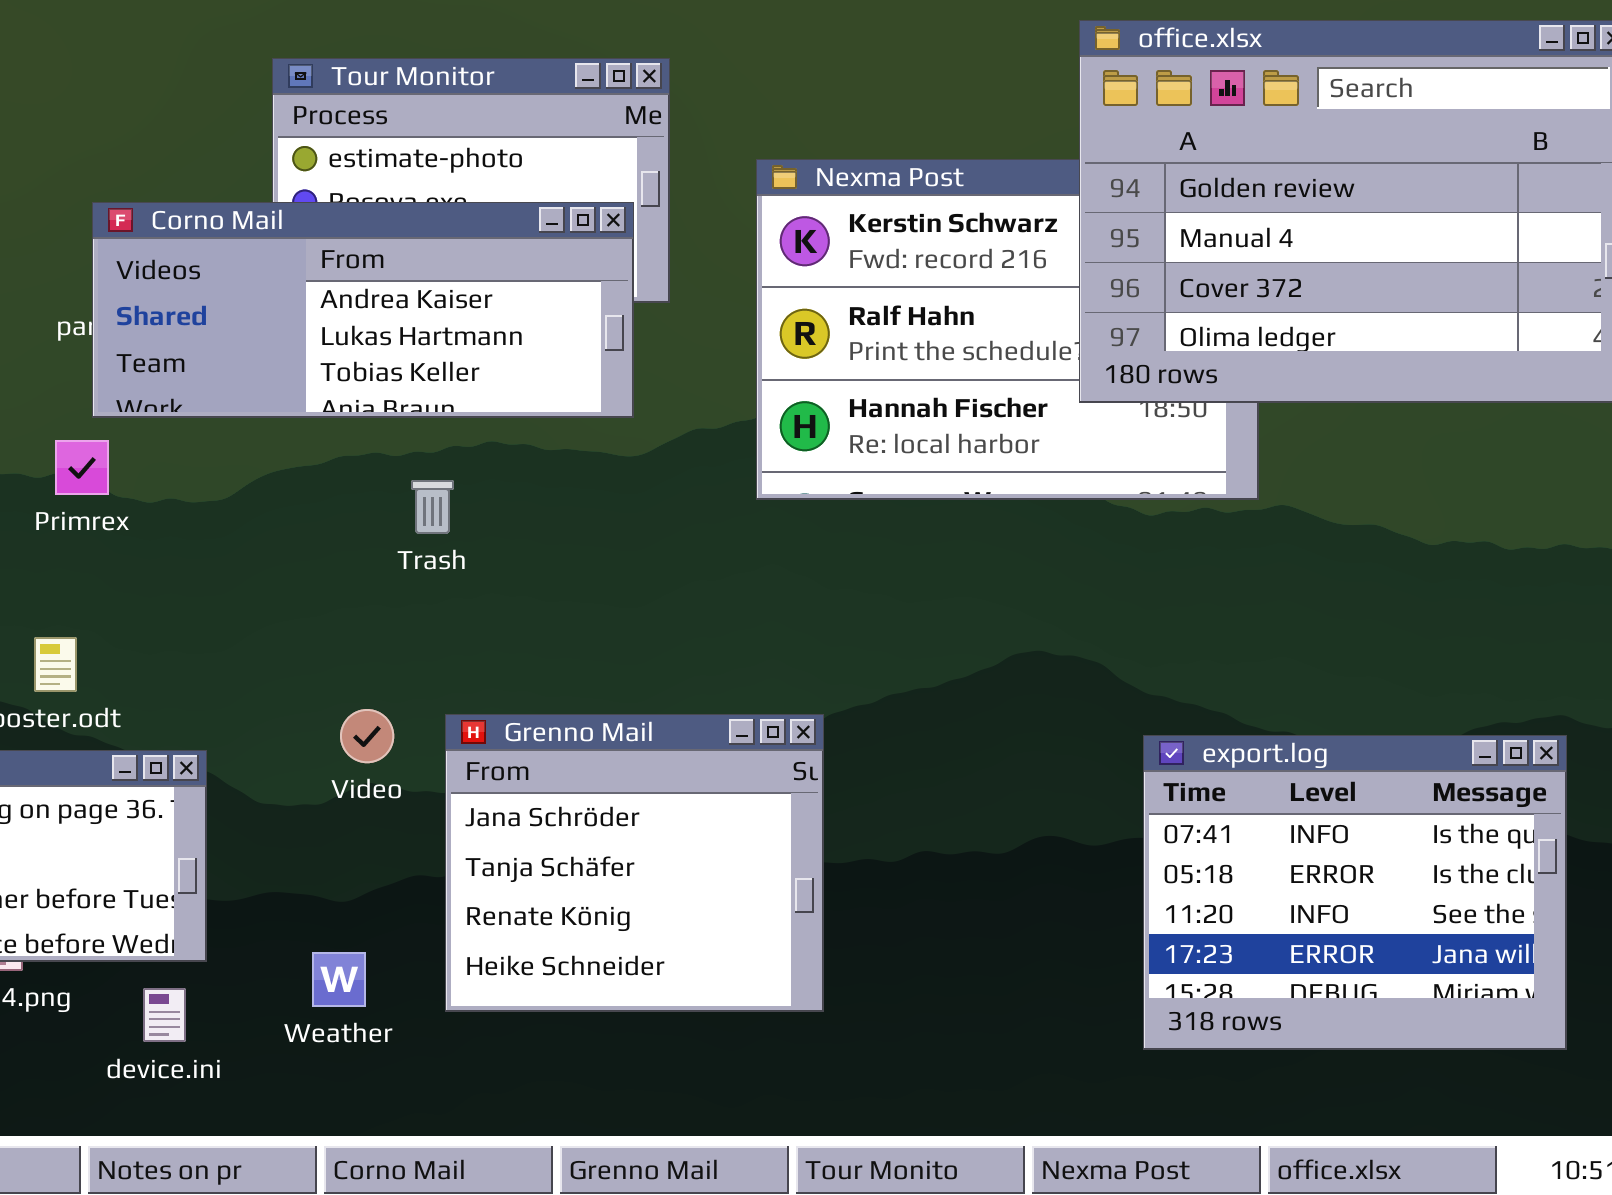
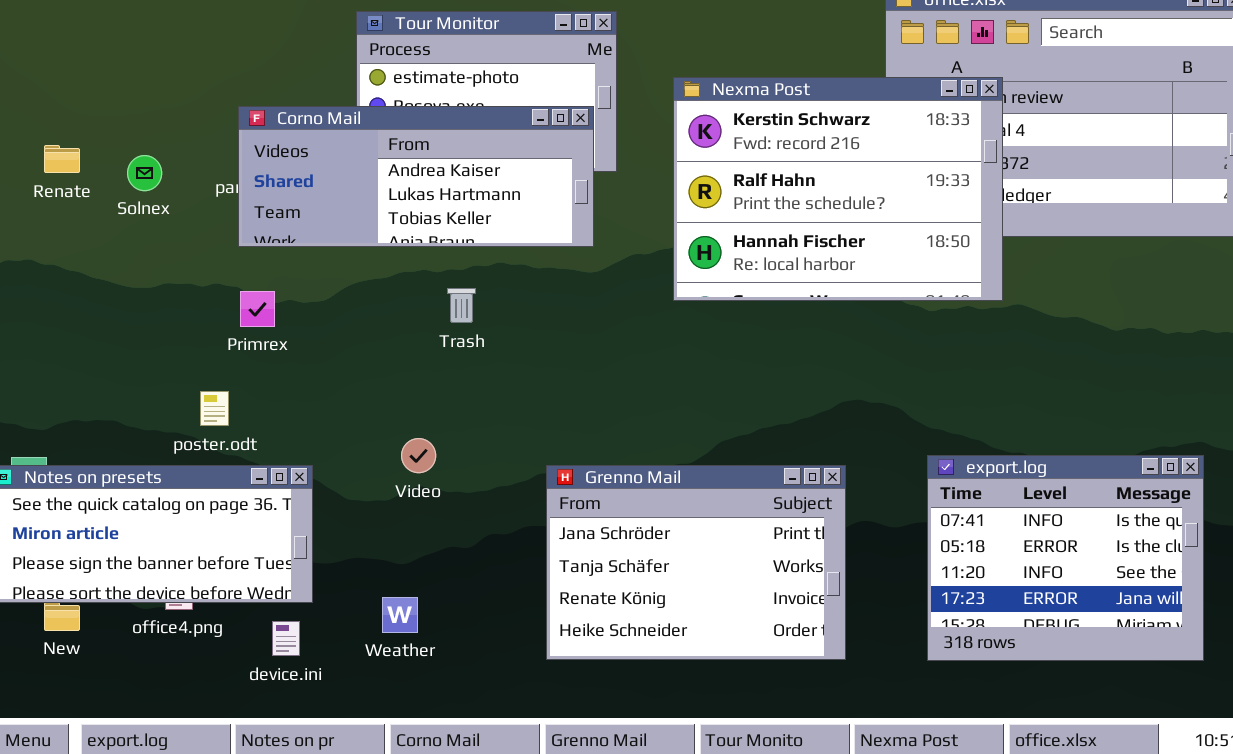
Nexma Post: [756,159,1259,500] -> [673,77,1003,301], raised
Primrex: [55,440,109,495] -> [240,291,275,327], moved
Grenno Mail: [445,714,824,1012] -> [546,465,846,660], moved, resized

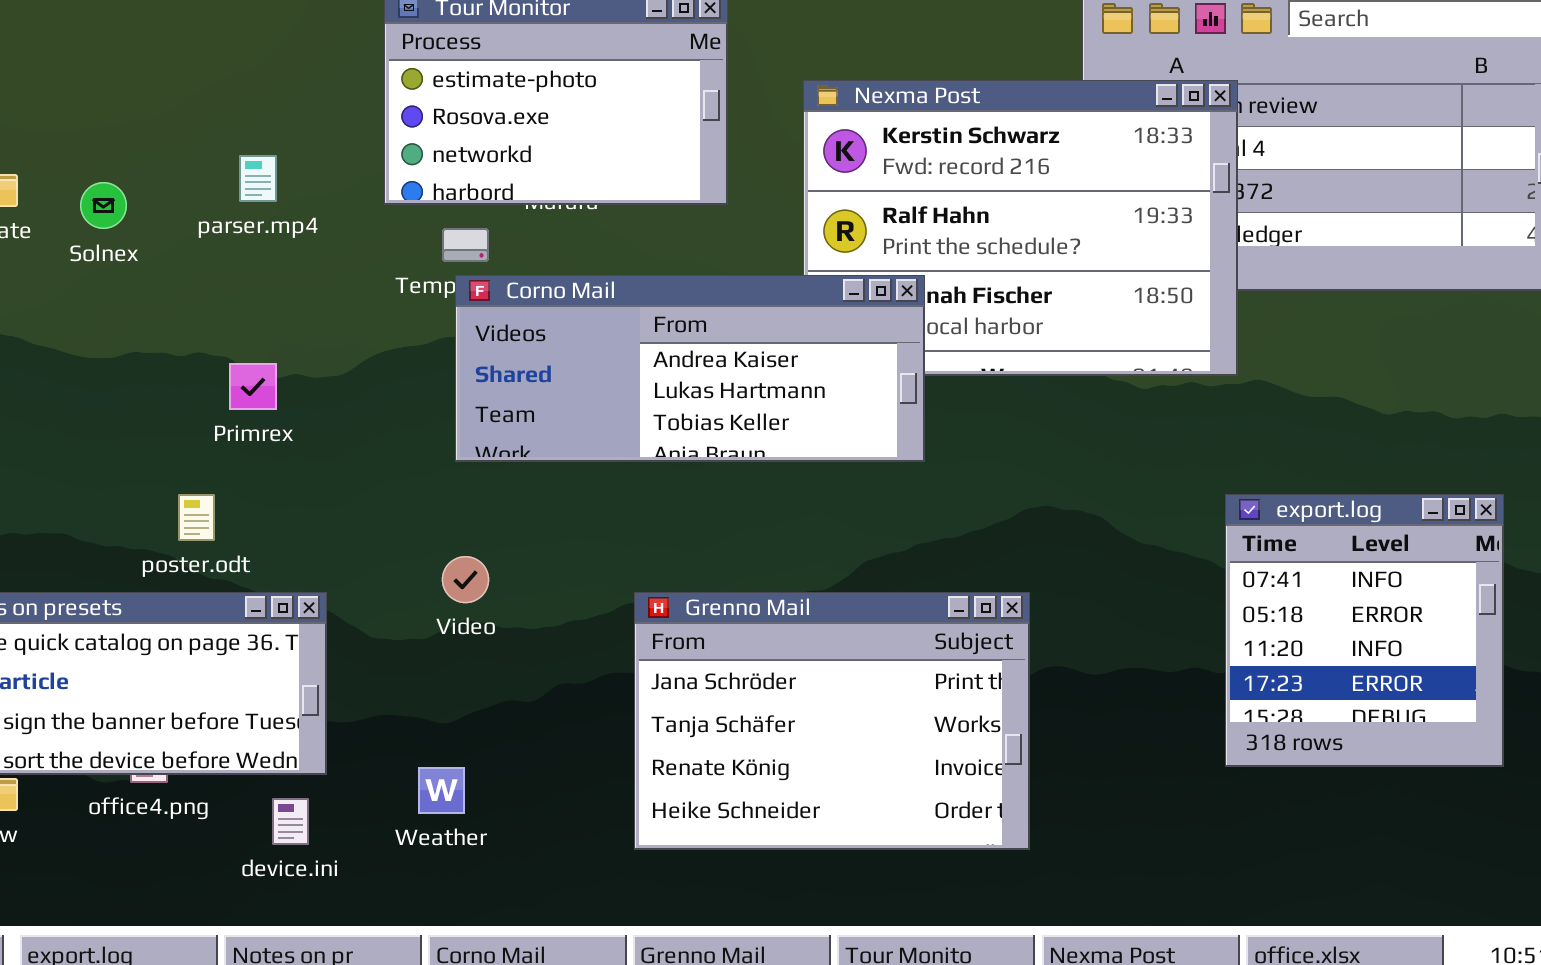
Corno Mail: [238,106,594,247] -> [455,275,925,462], moved
export.log: [927,455,1204,661] -> [1225,494,1504,767], moved, resized

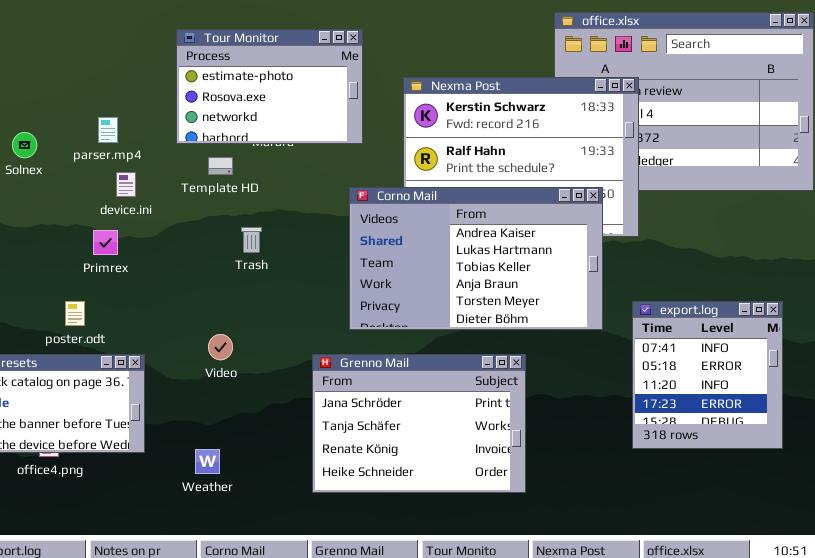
Corno Mail: [455,275,925,462] -> [349,187,603,330], moved, resized
device.ini: [272,798,309,845] -> [116,172,136,197], moved

